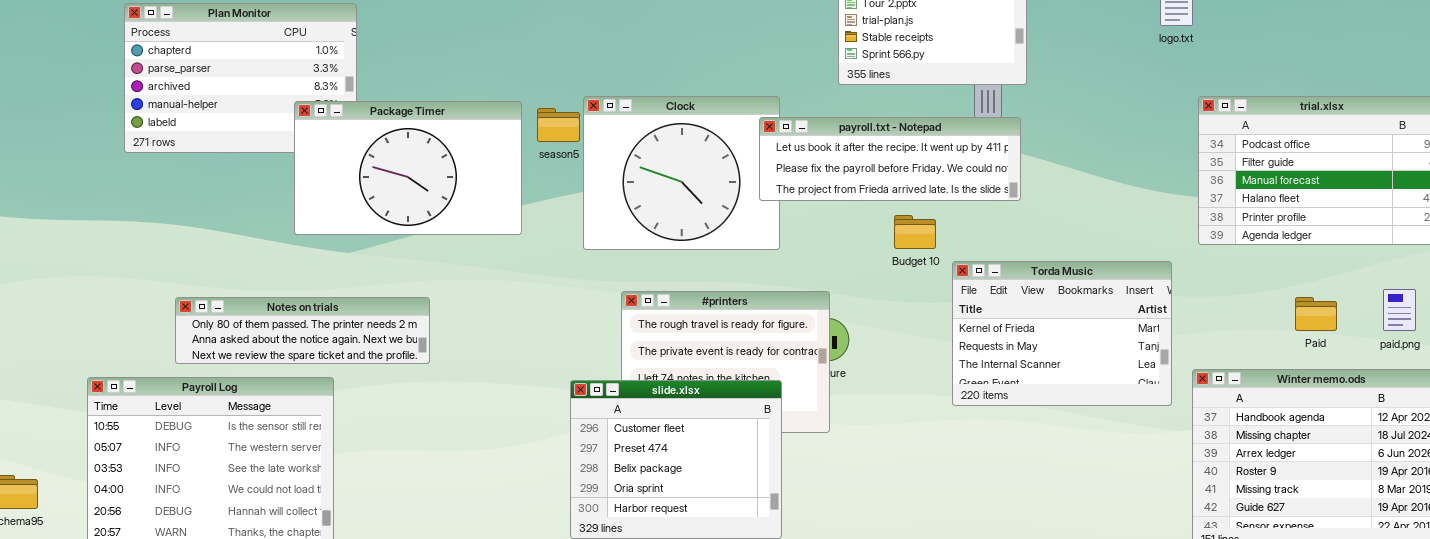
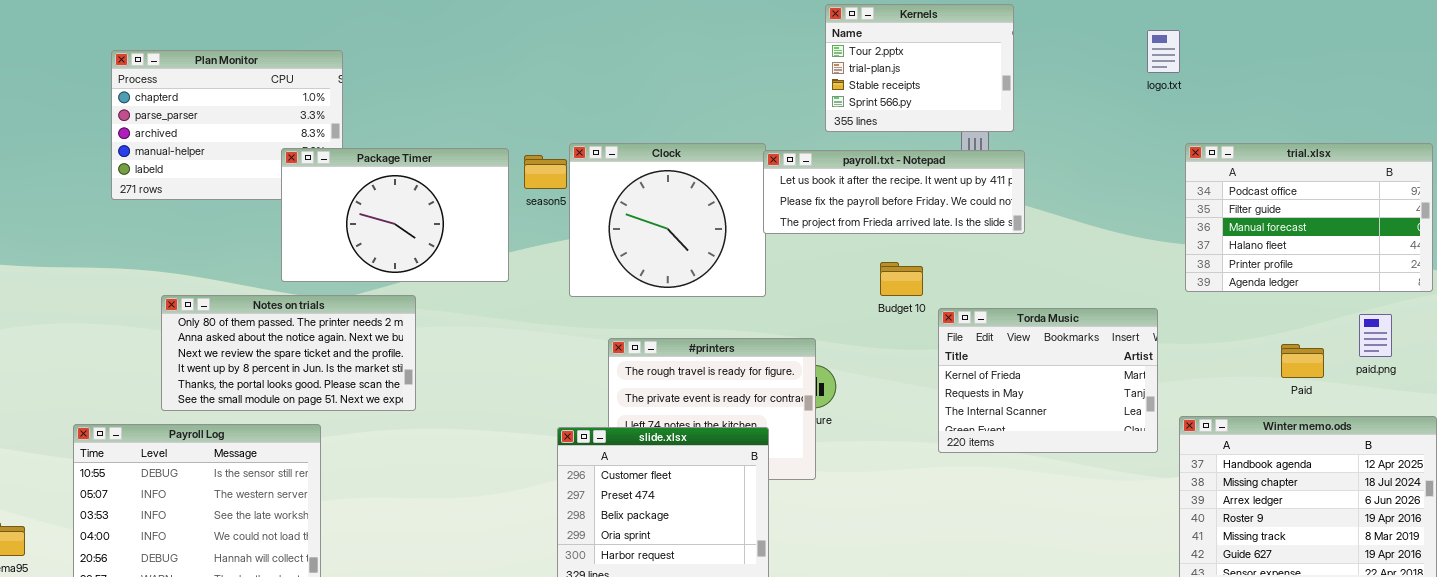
payroll.txt - Notepad: [759,117,1021,201] -> [763,150,1025,234], moved
paid.png: [1383,289,1416,331] -> [1359,314,1392,357], moved
Notes on trials: [175,297,430,364] -> [161,295,416,411], resized

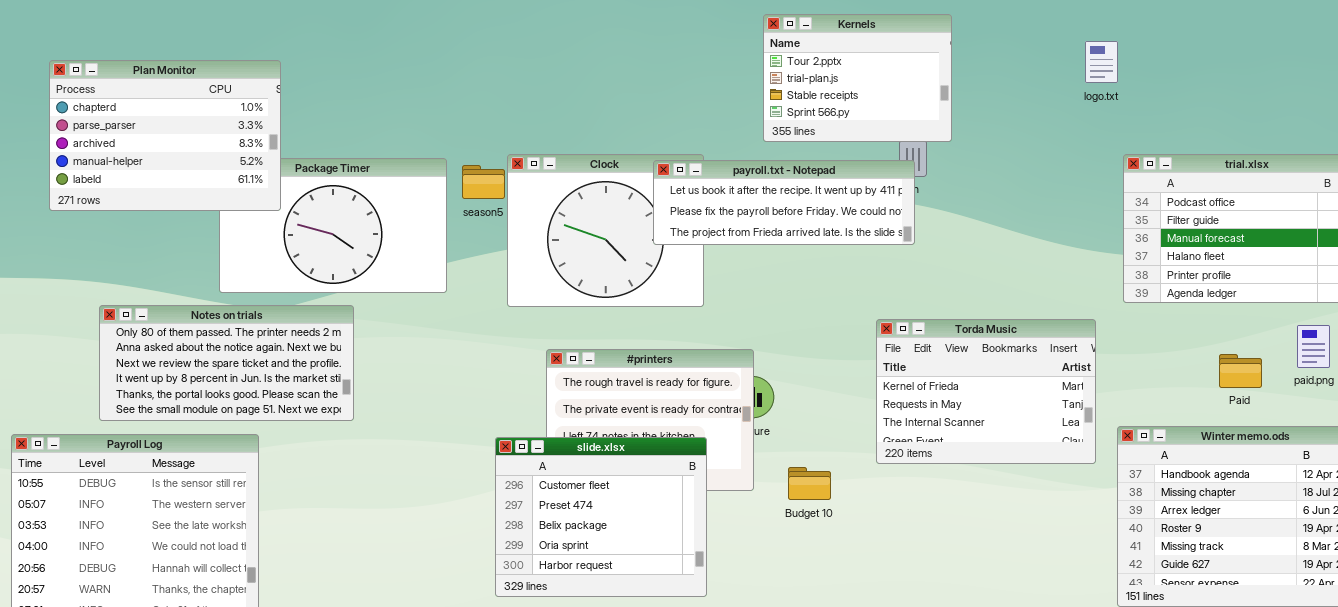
Plan Monitor: [111,50,343,200] -> [49,60,281,211], raised
payroll.txt - Notepad: [763,150,1025,234] -> [653,160,915,245], moved
Budget 10: [880,262,923,296] -> [788,467,831,500], moved

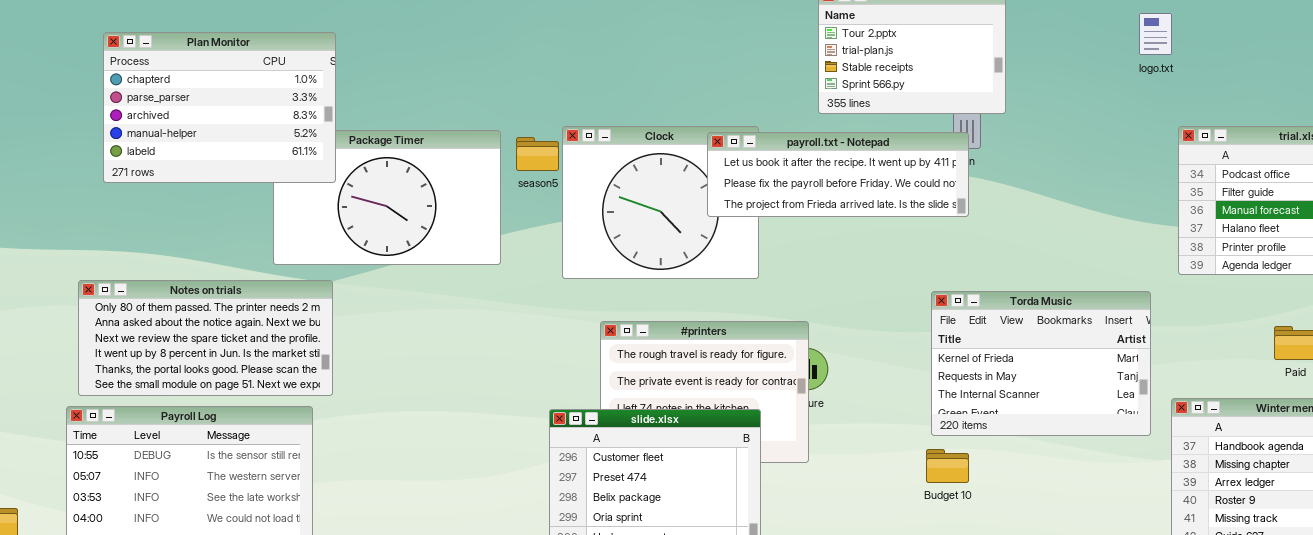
Notes on trials: [99,305,354,421] -> [78,280,333,396], moved
Budget 10: [788,467,831,500] -> [926,449,969,483], moved

